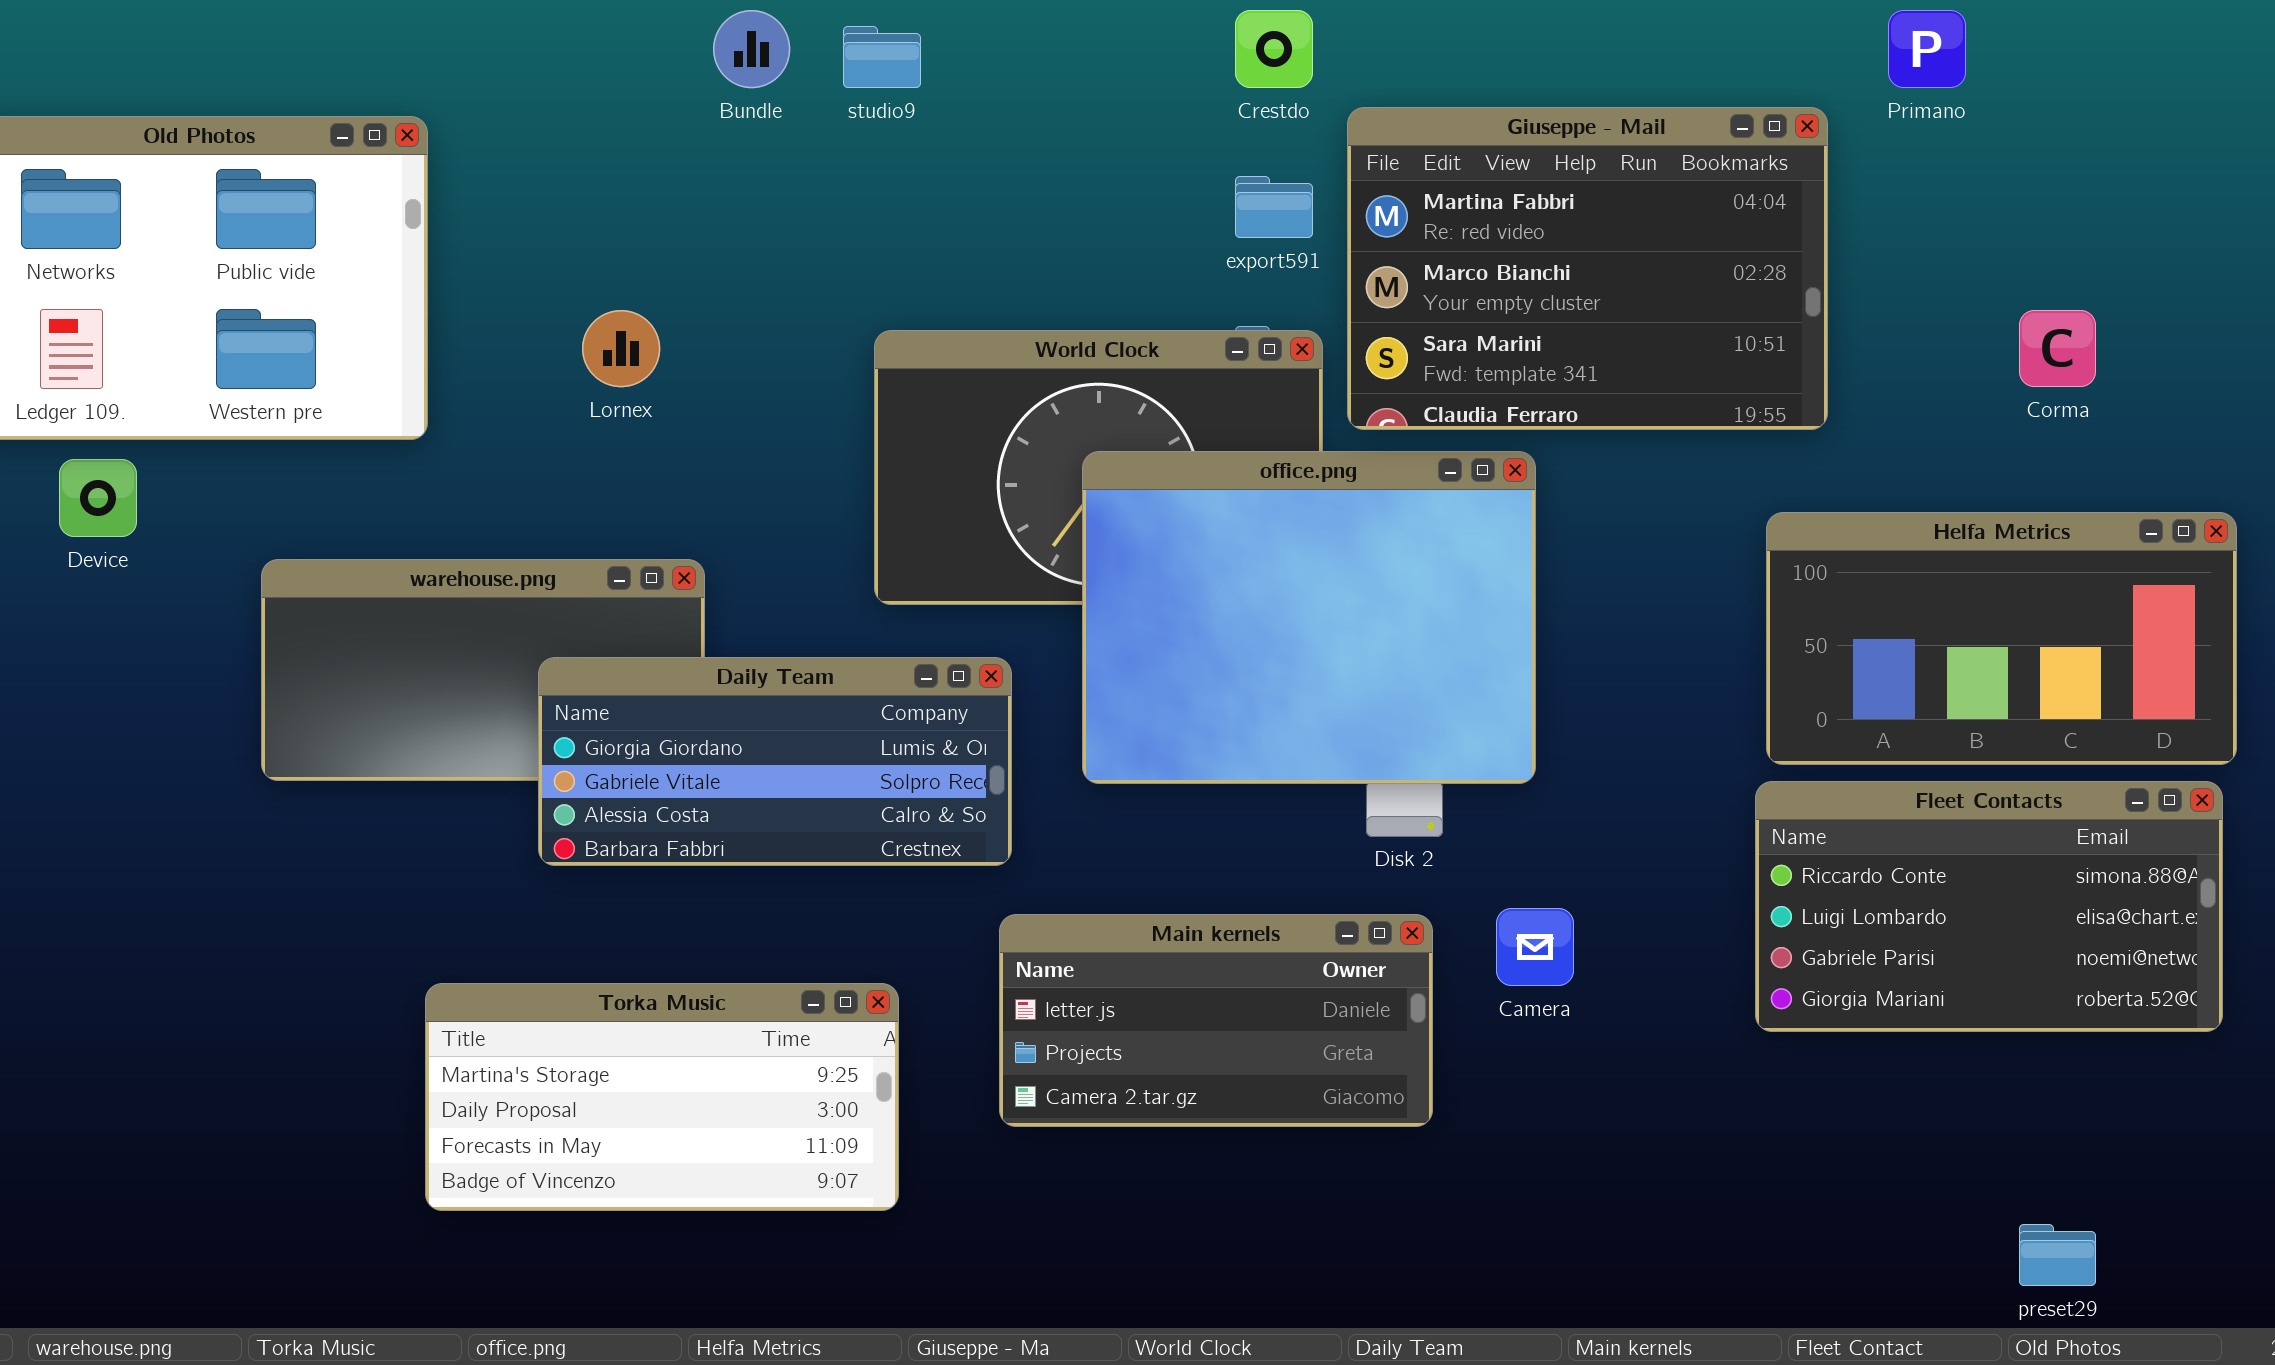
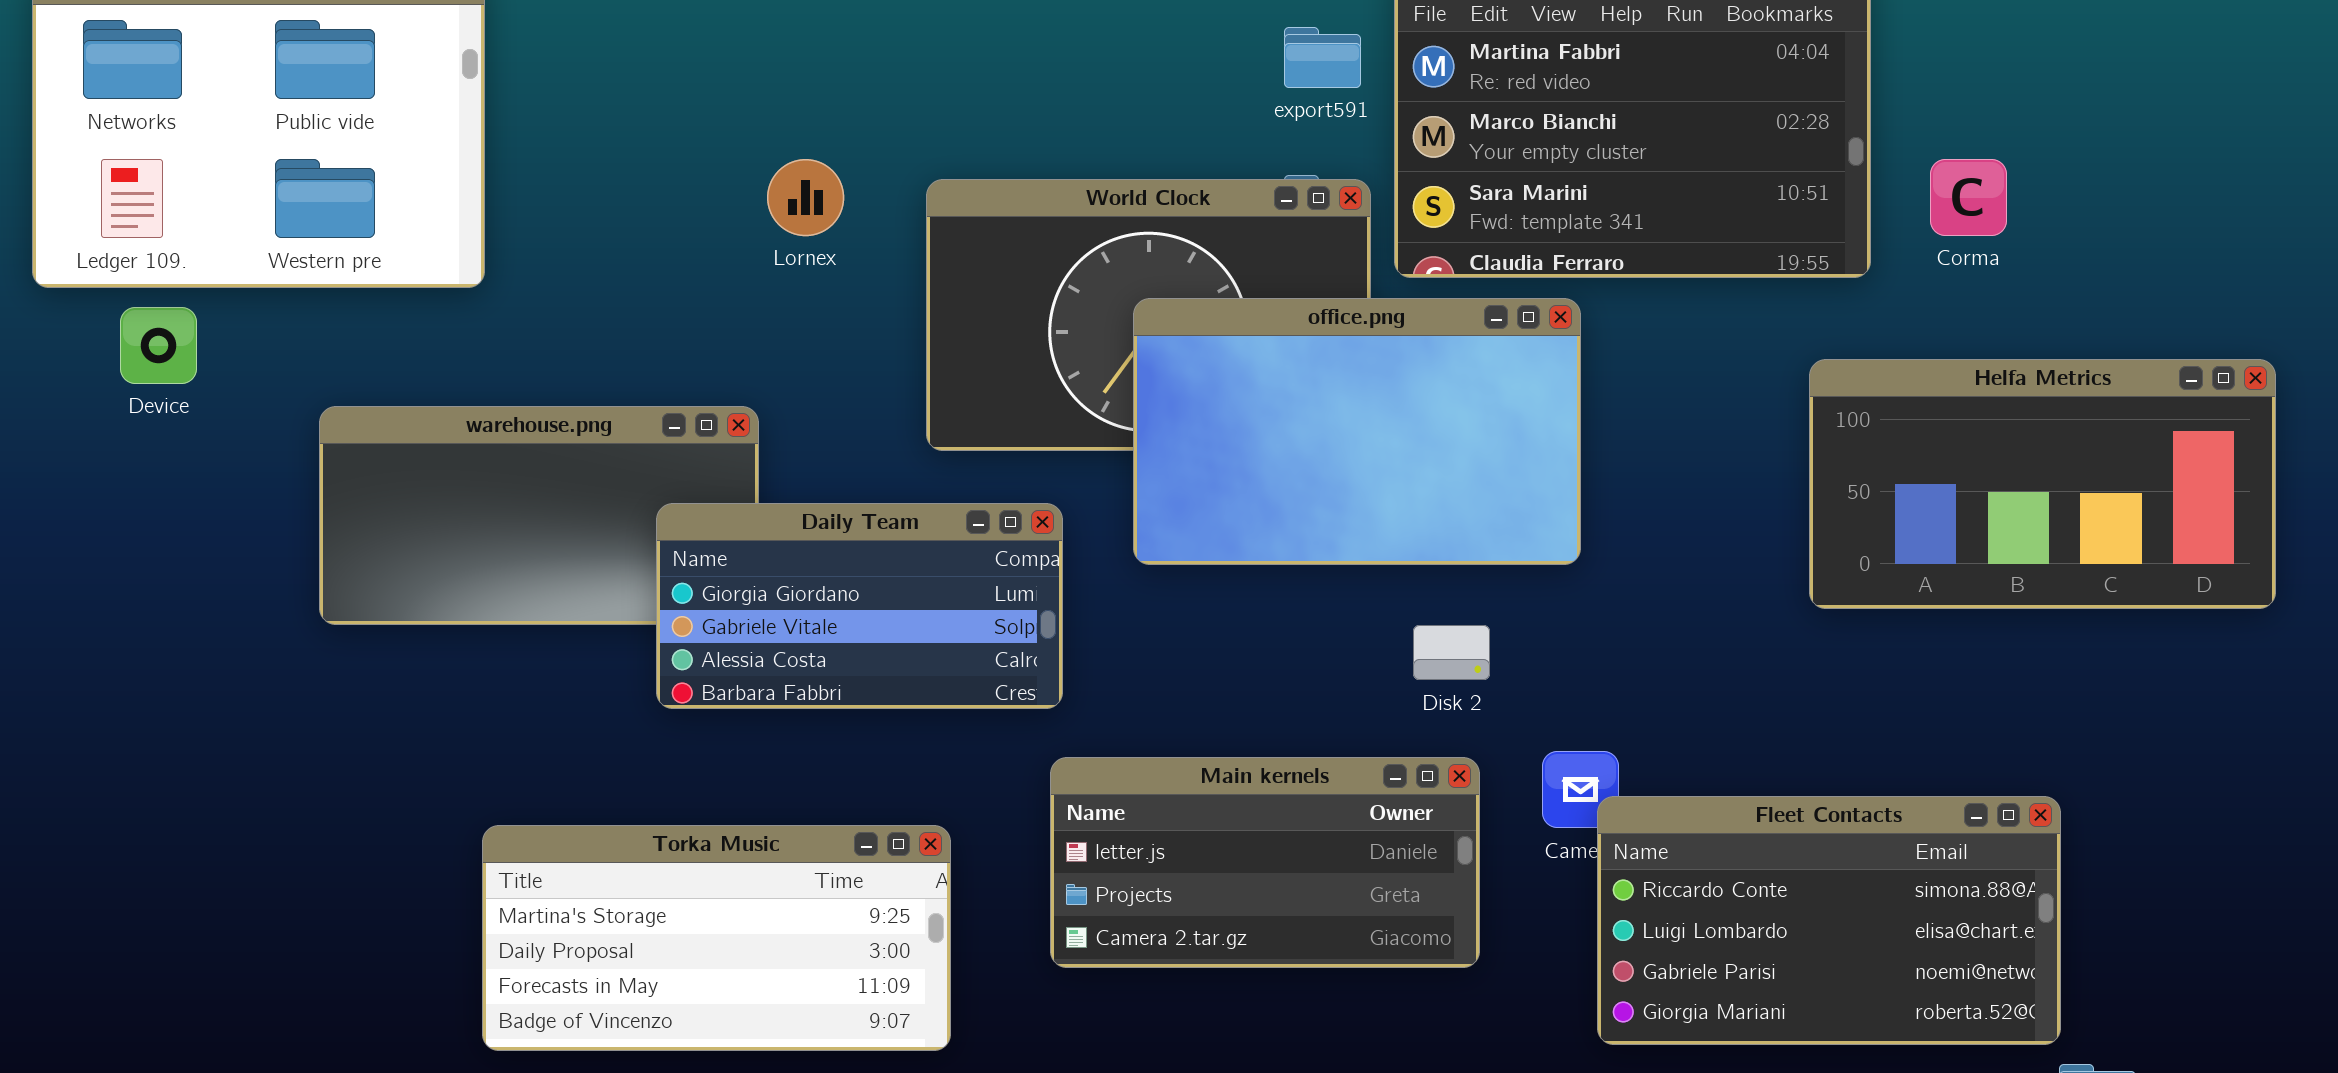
Lornex: [582,310,660,387] -> [767,159,844,236], moved
Corma: [2019,310,2096,387] -> [1930,159,2007,236], moved
office.png: [1082,451,1536,784] -> [1133,298,1581,565], resized
Daily Team: [538,657,1012,866] -> [656,503,1063,709], resized
Fleet Contacts: [1755,781,2223,1032] -> [1597,796,2061,1045], moved

